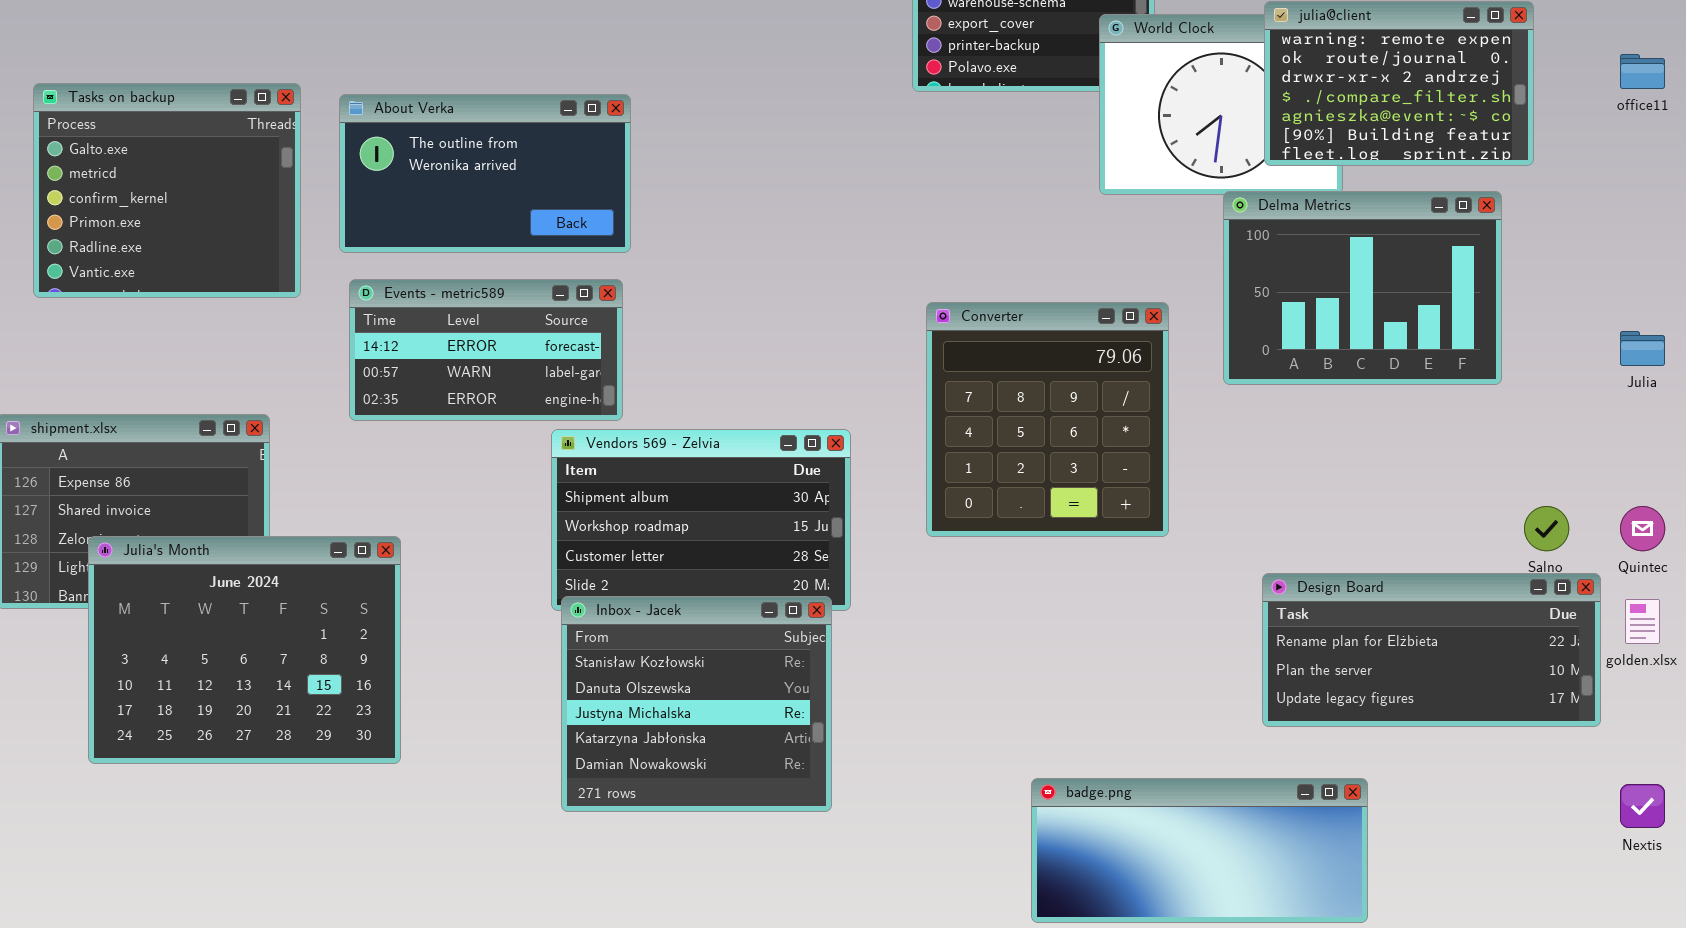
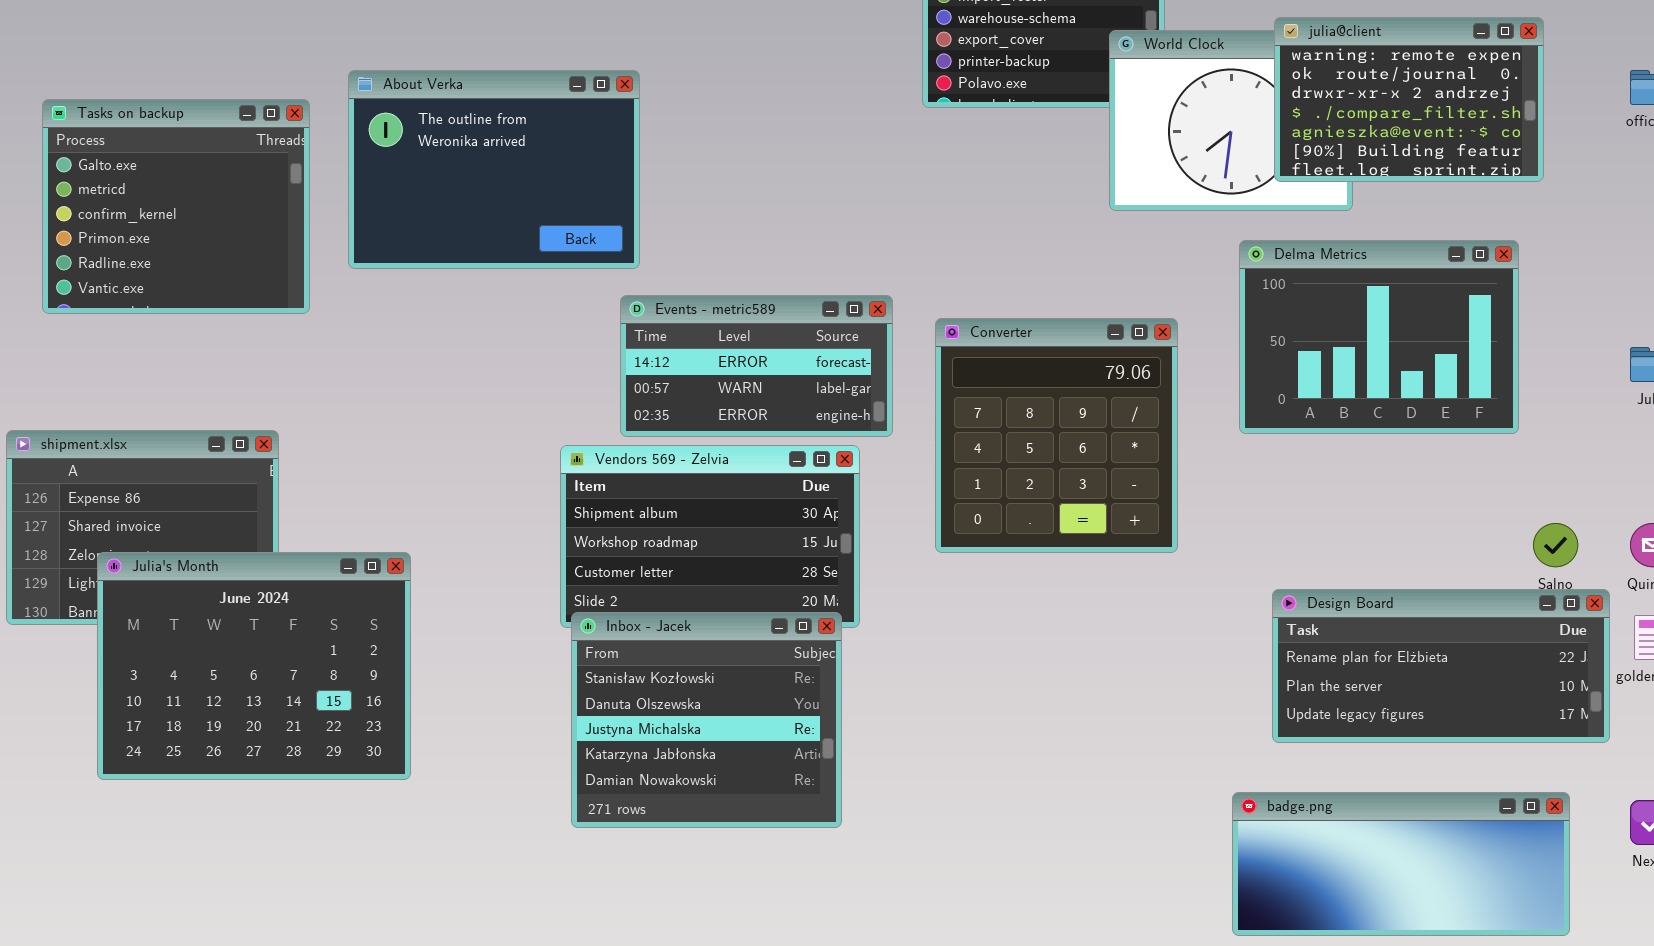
About Verka: [339,94,631,253] -> [348,70,640,269], resized
Delma Metrics: [1223,191,1502,385] -> [1239,240,1519,434], moved
Events - metric589: [349,279,623,421] -> [620,295,893,437], moved
badge.png: [1031,778,1368,923] -> [1232,792,1570,936], moved

